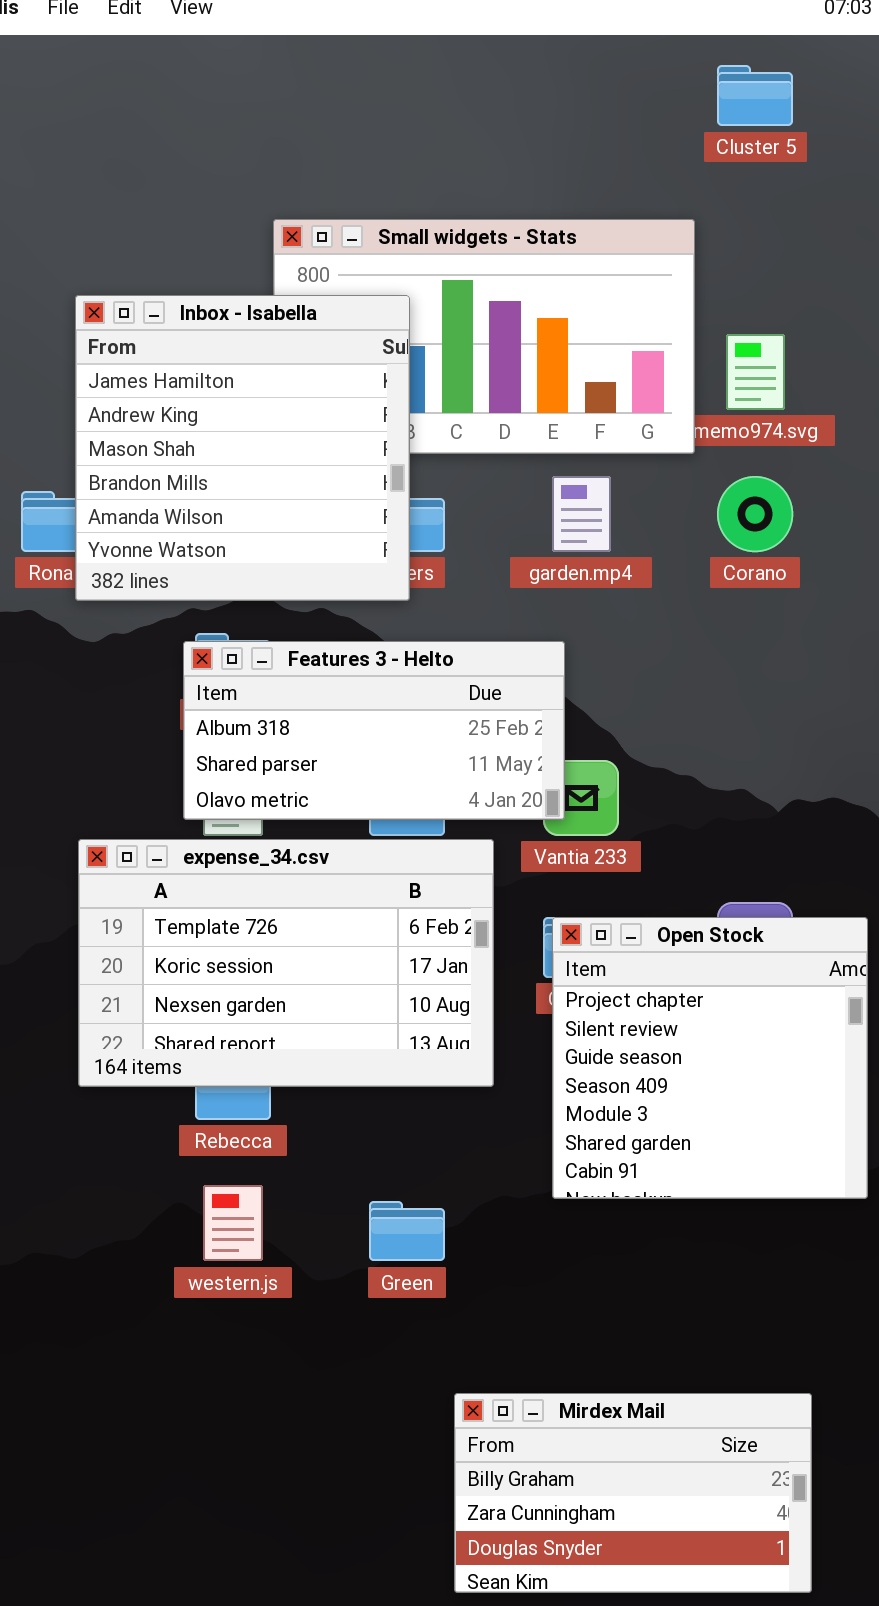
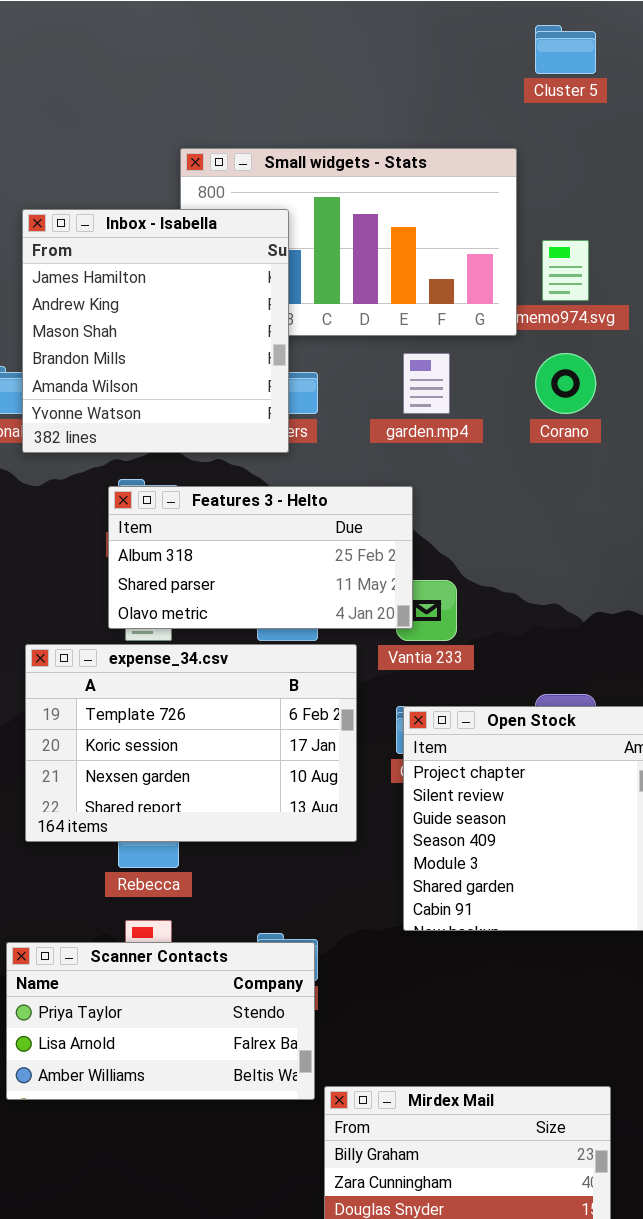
Scanner Contacts: none -> [6,942,315,1100], opened

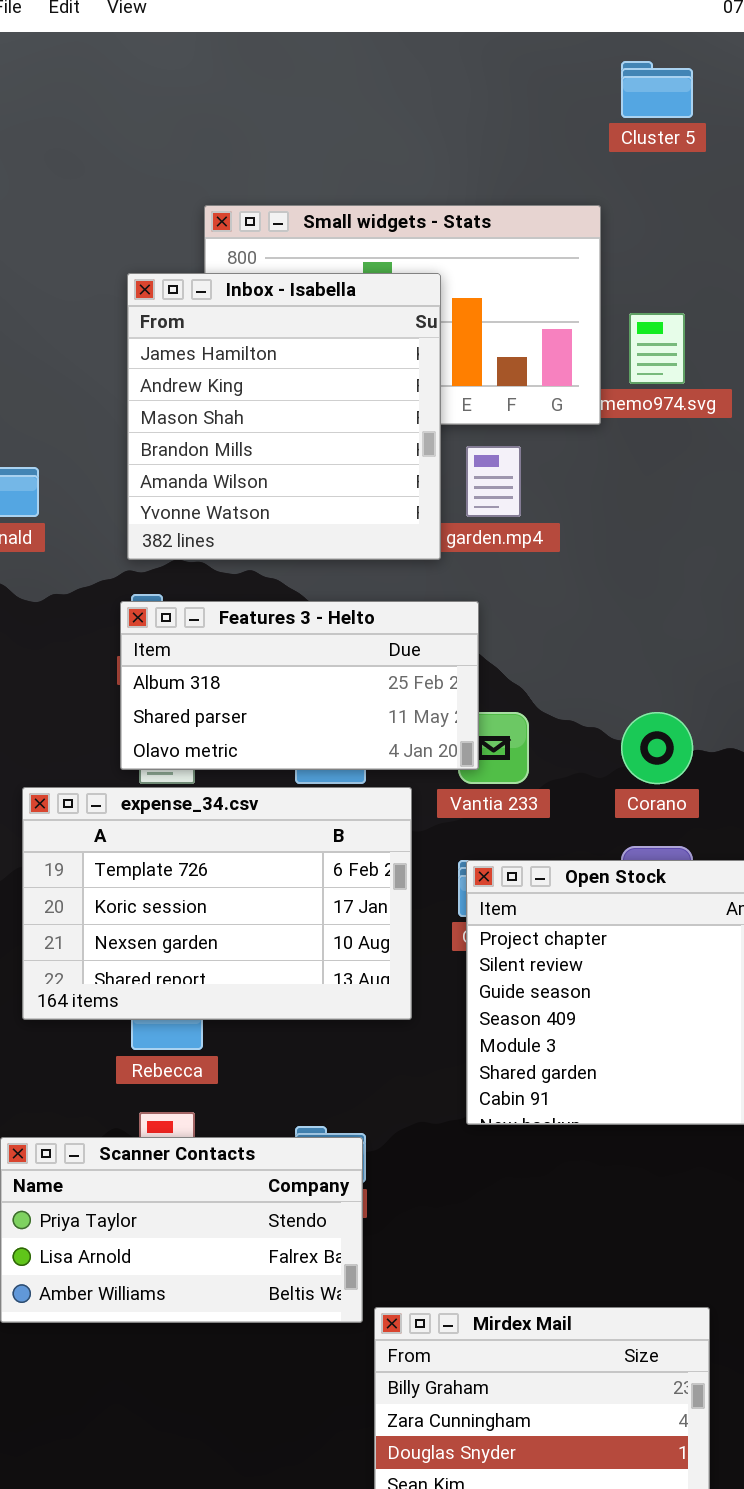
Inbox - Isabella: [22,209,289,453] -> [127,273,441,560], moved
Corano: [535,353,596,414] -> [621,712,693,784], moved

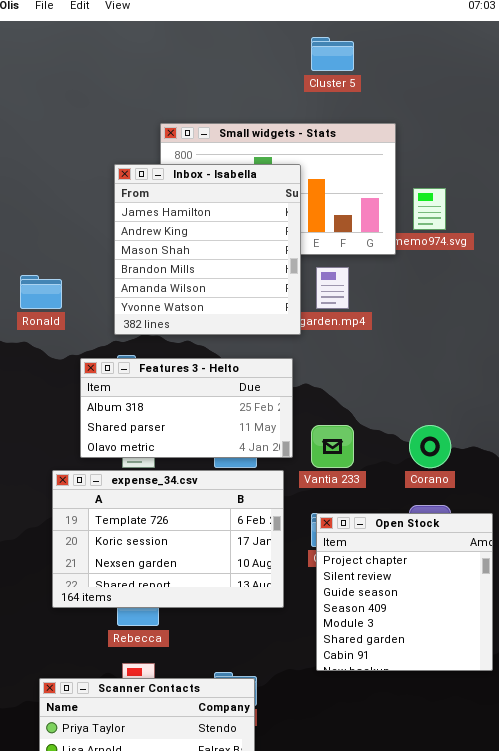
Cluster 5: [621,61,693,118] -> [311,37,354,71], moved
Features 3 - Helto: [120,601,479,770] -> [80,358,293,458], moved

